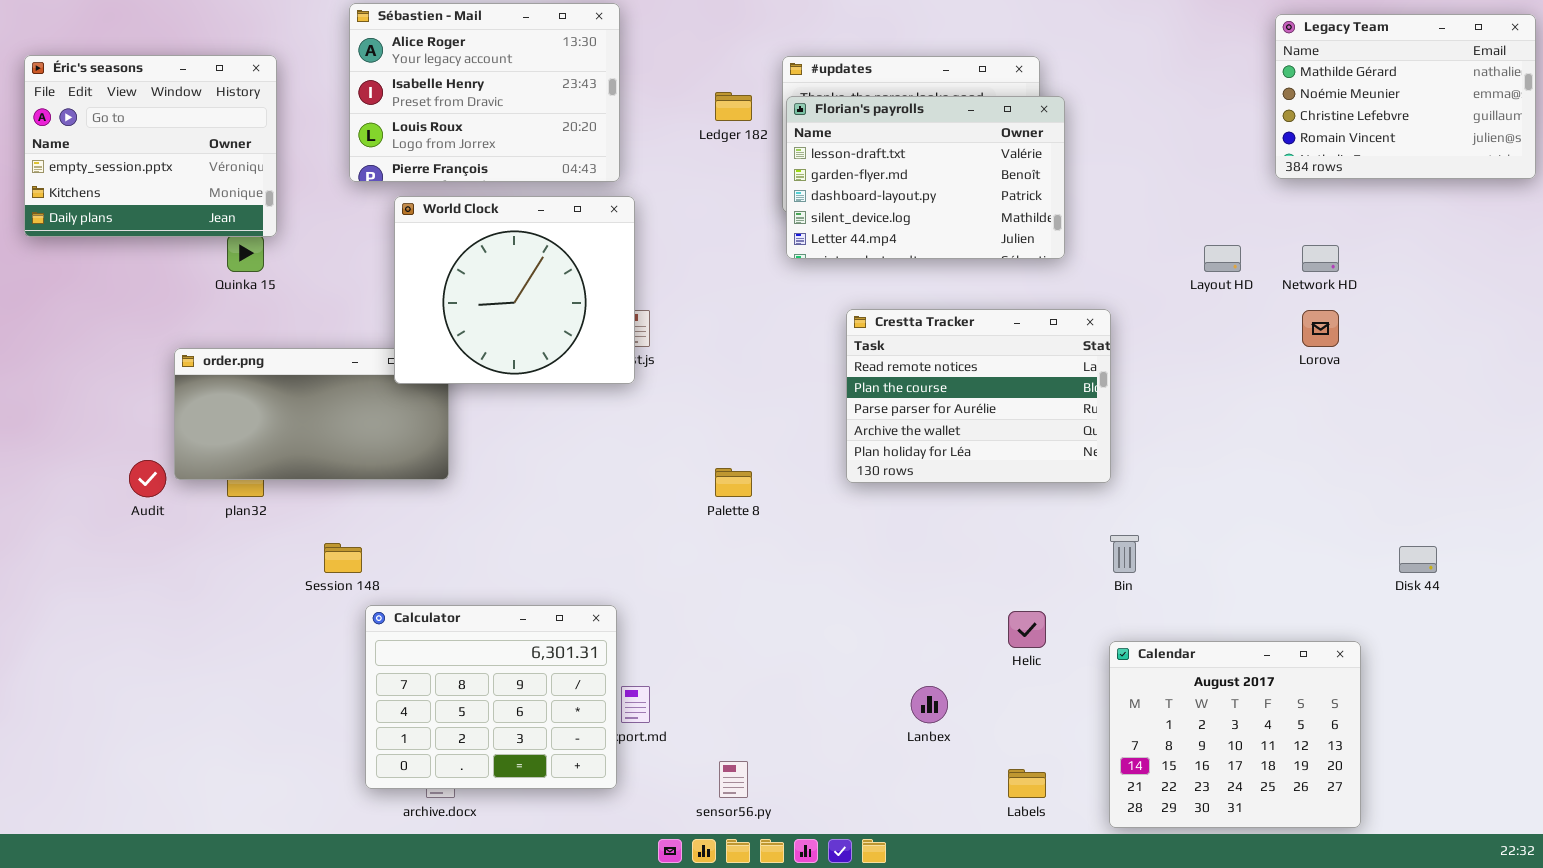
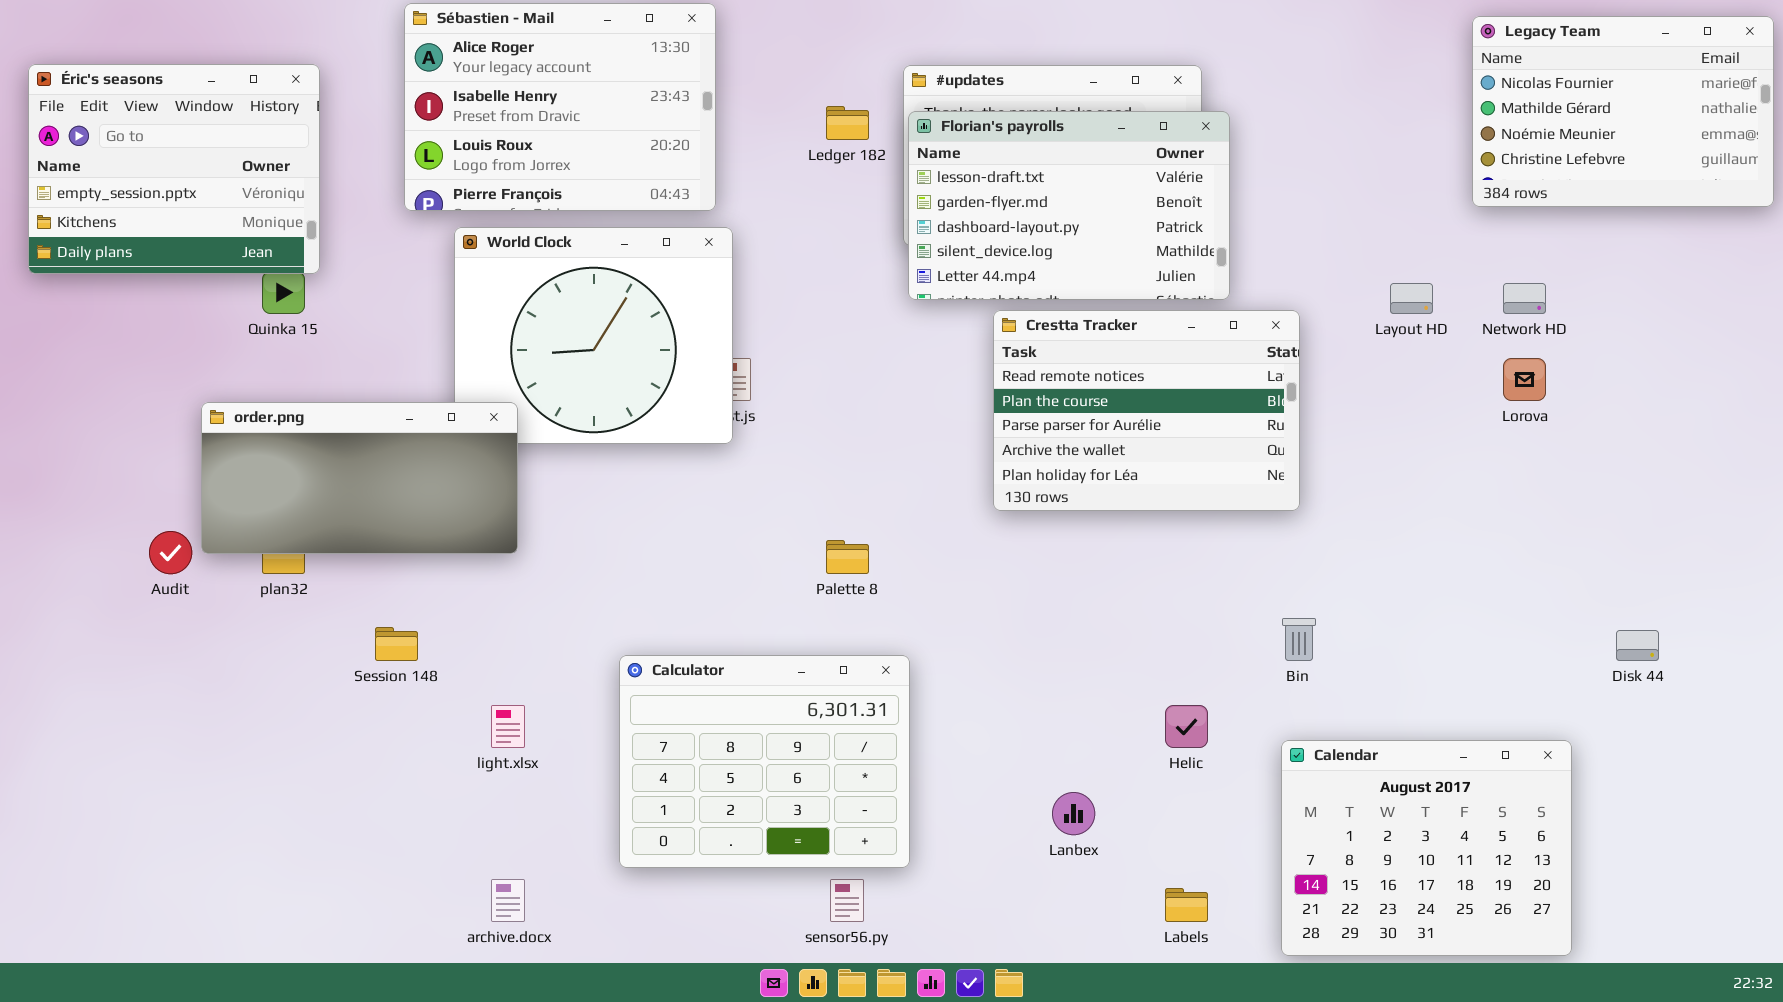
Legacy Team: [1275,14,1536,179] -> [1472,16,1774,207], scrolled up 1 row
Crestta Tracker: [846,309,1111,483] -> [993,310,1300,511], moved
order.png: [174,348,449,480] -> [201,402,518,554], raised
Calculator: [365,605,617,789] -> [619,655,910,868], moved

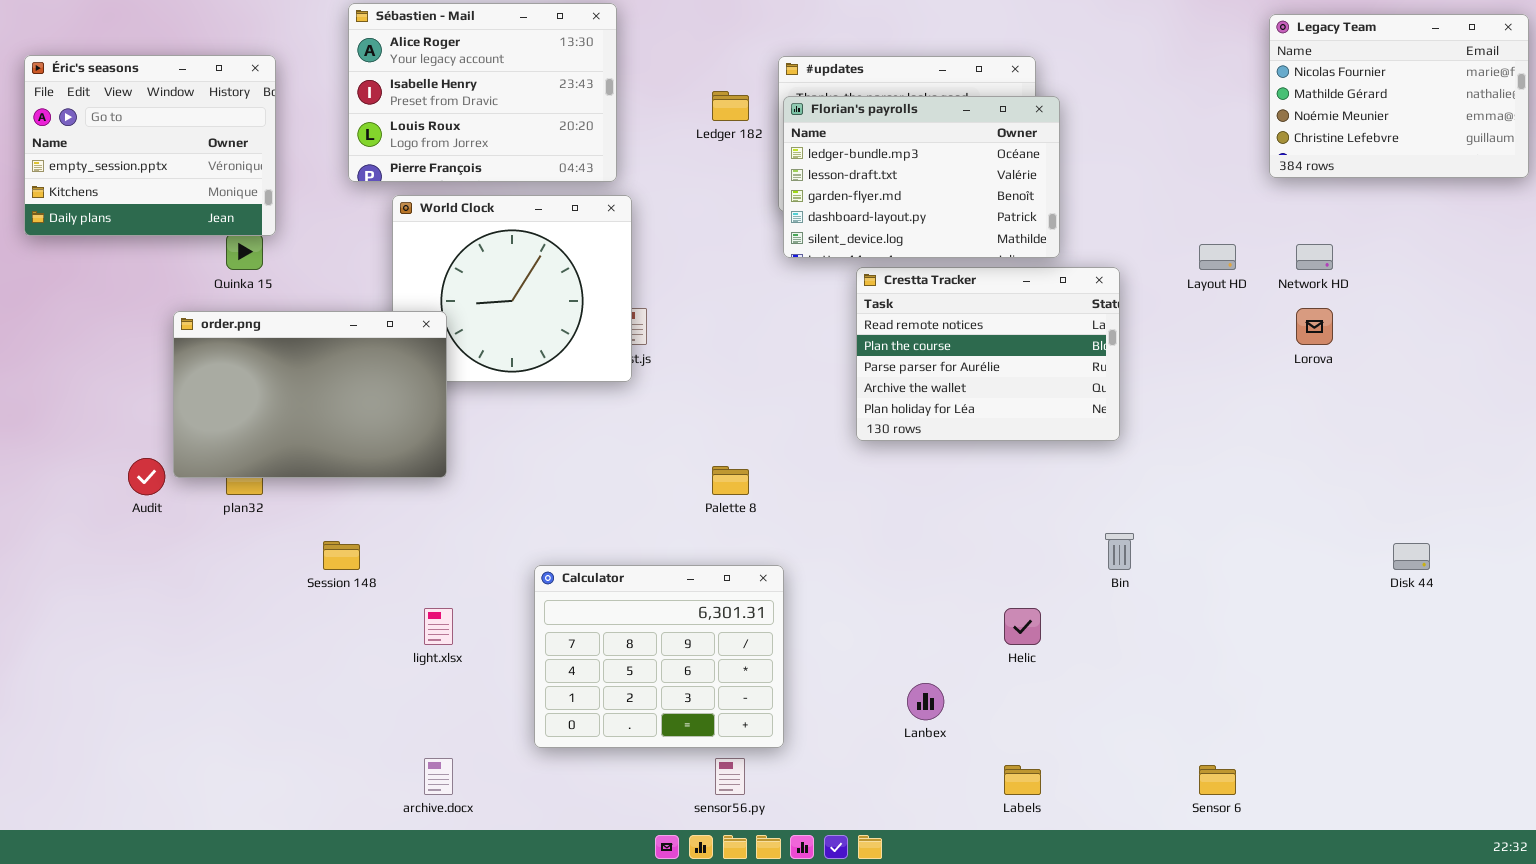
Florian's payrolls: [908,111,1230,300] -> [783,96,1060,258], scrolled up 1 row
order.png: [201,402,518,554] -> [173,311,447,478], resized
Calendar: [1281,740,1572,956] -> none, closed

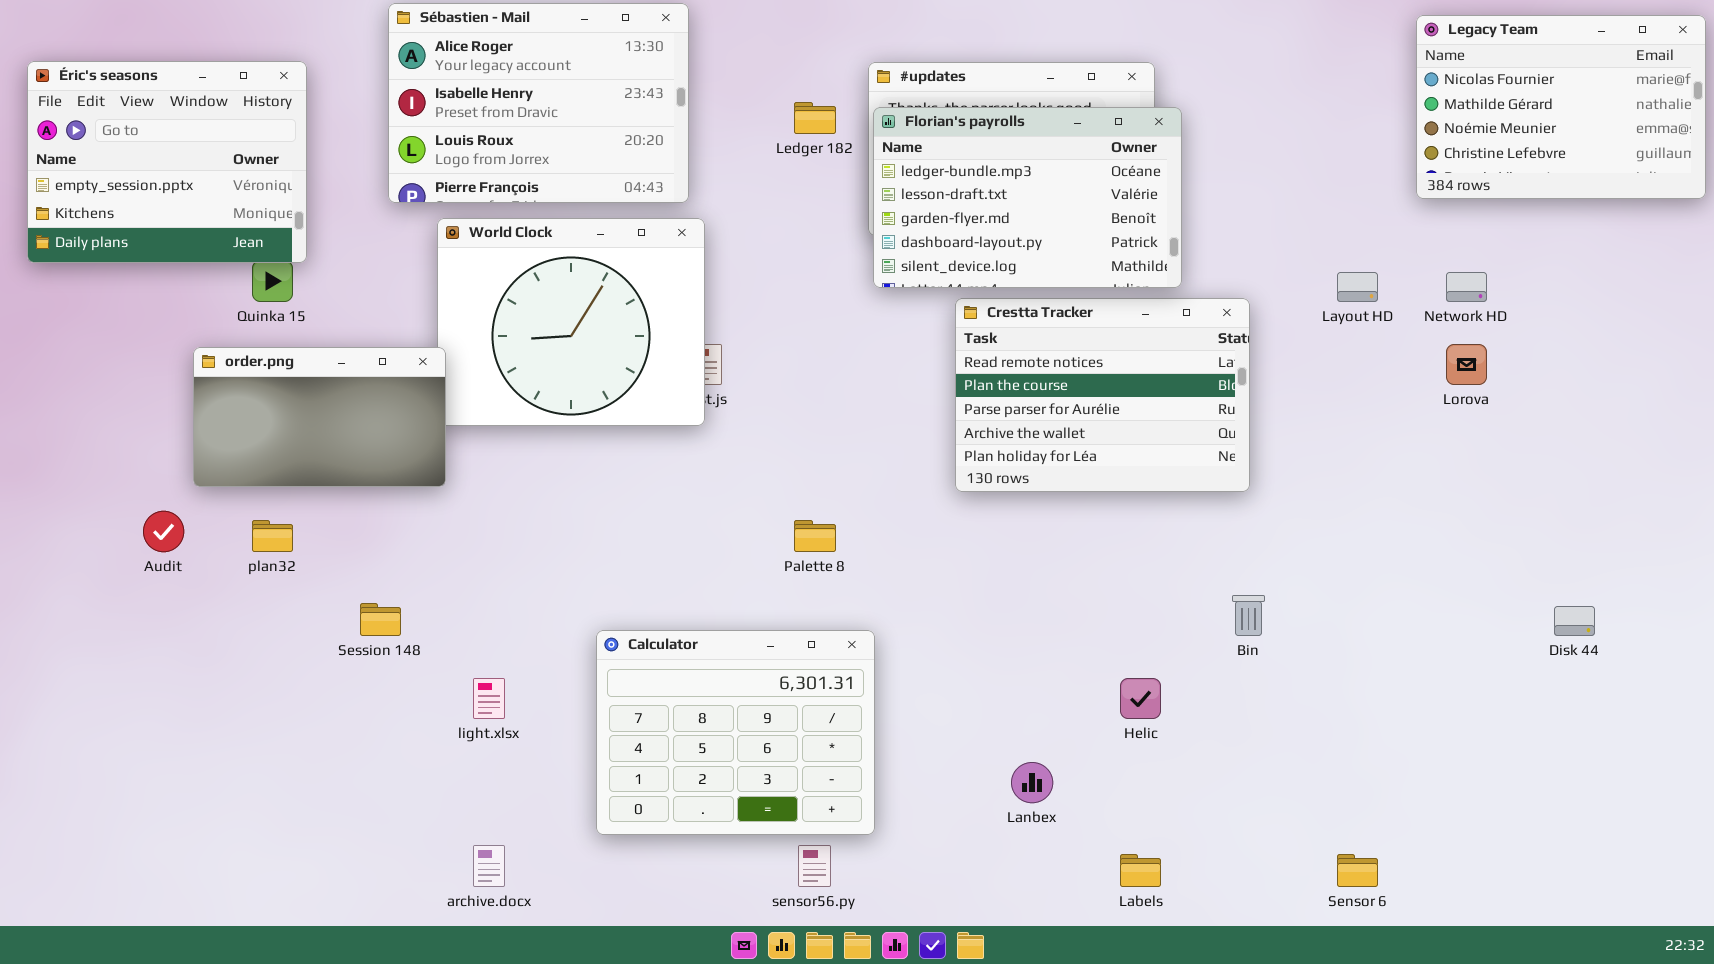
order.png: [173,311,447,478] -> [193,347,446,487], resized

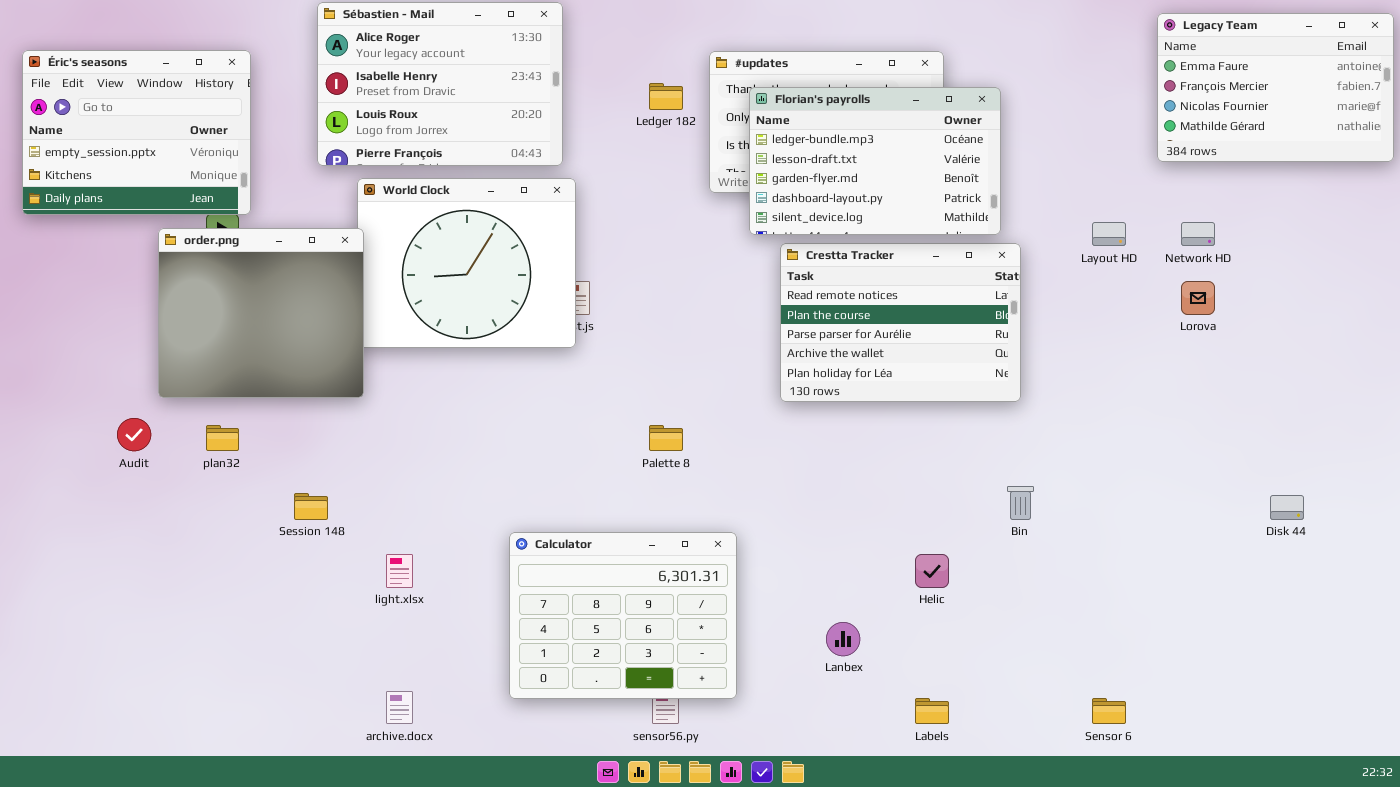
Legacy Team: [1416,15,1706,199] -> [1157,13,1394,162], scrolled up 2 rows
Florian's payrolls: [873,107,1182,288] -> [749,87,1001,235], moved
order.png: [193,347,446,487] -> [158,228,364,398], resized
Calculator: [596,630,875,835] -> [509,532,737,699], moved

